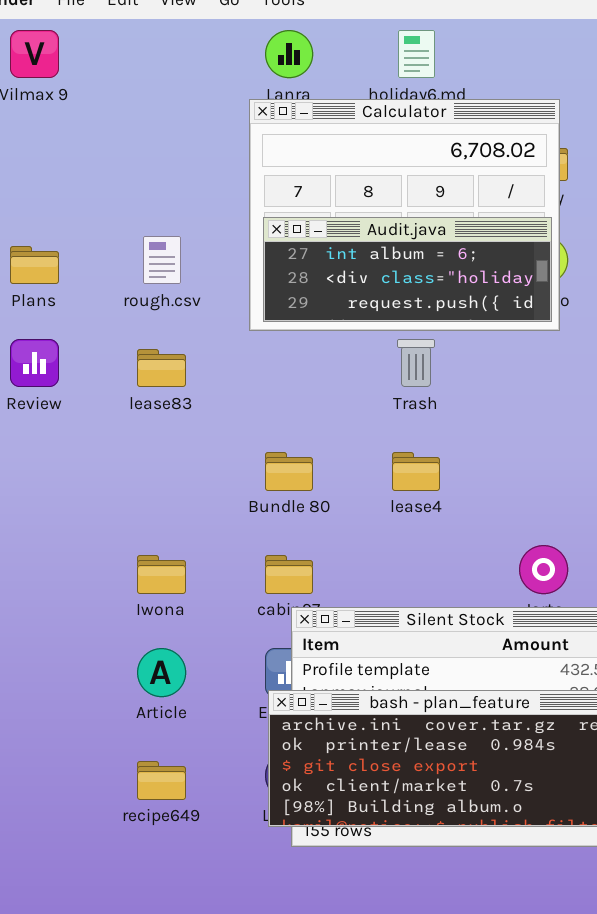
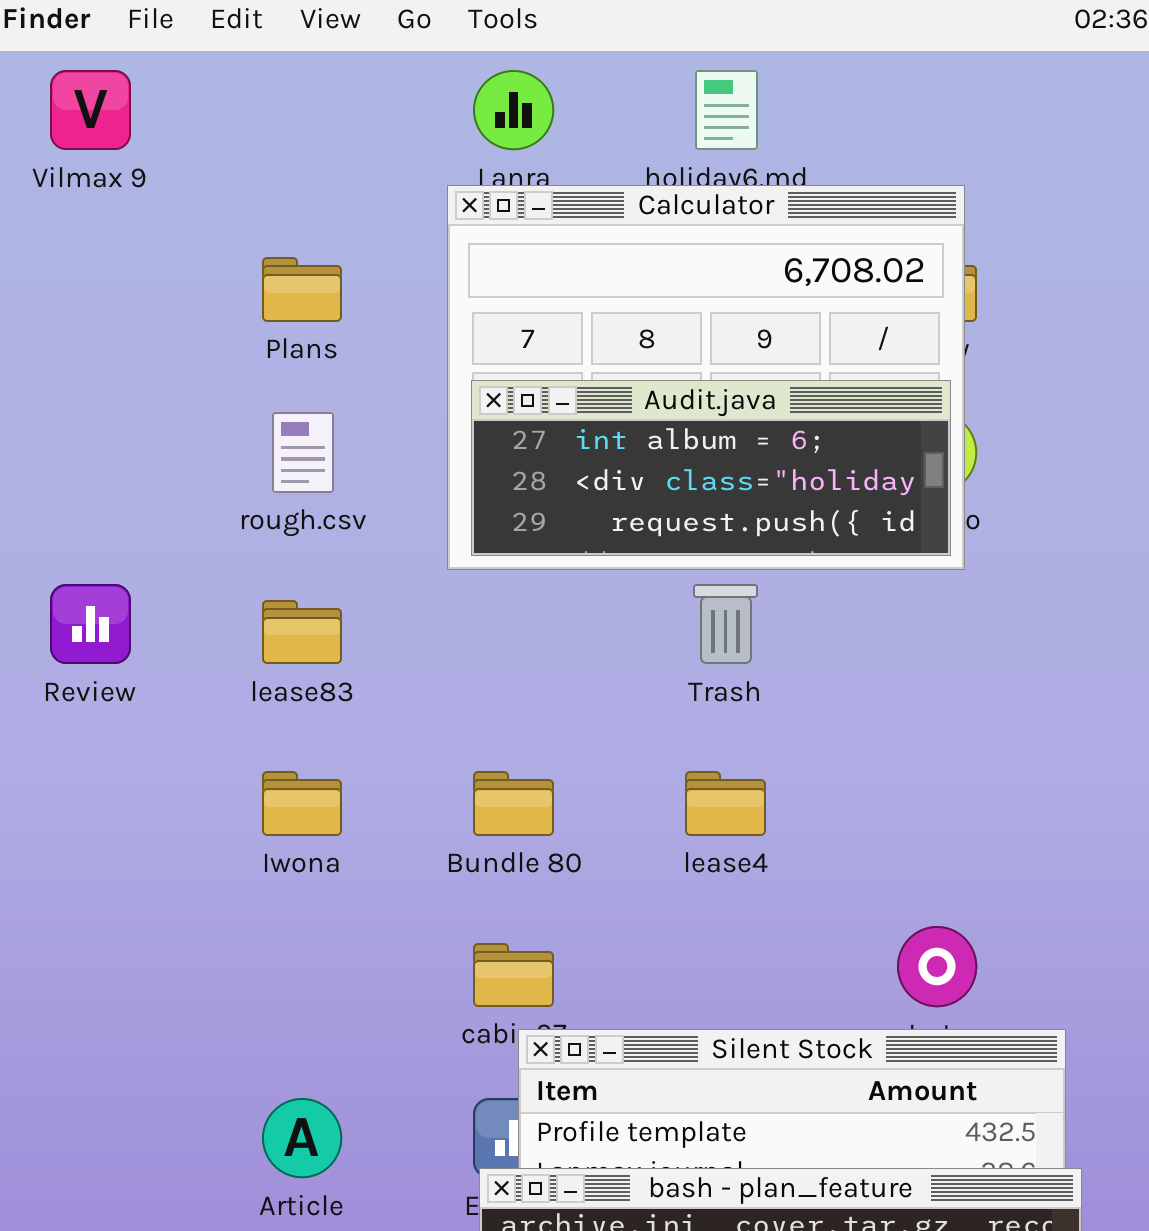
Plans: [10,246,59,284] -> [262,257,342,322], moved
Iwona: [137,555,186,594] -> [262,771,342,836], moved

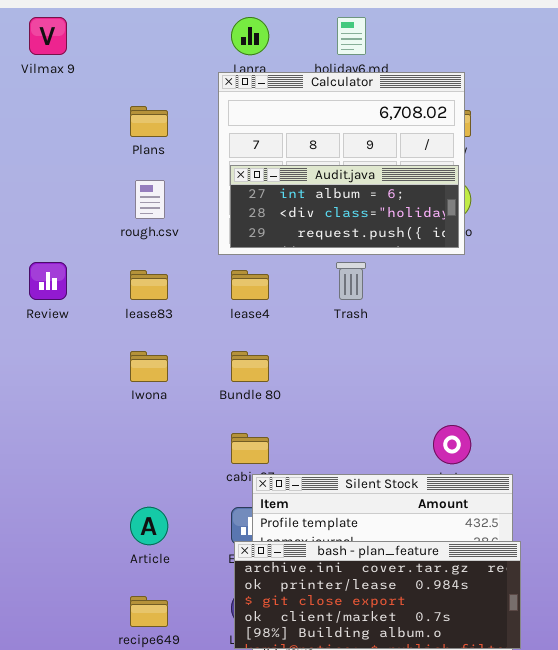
lease4: [685,771,766,836] -> [231,270,269,300], moved

